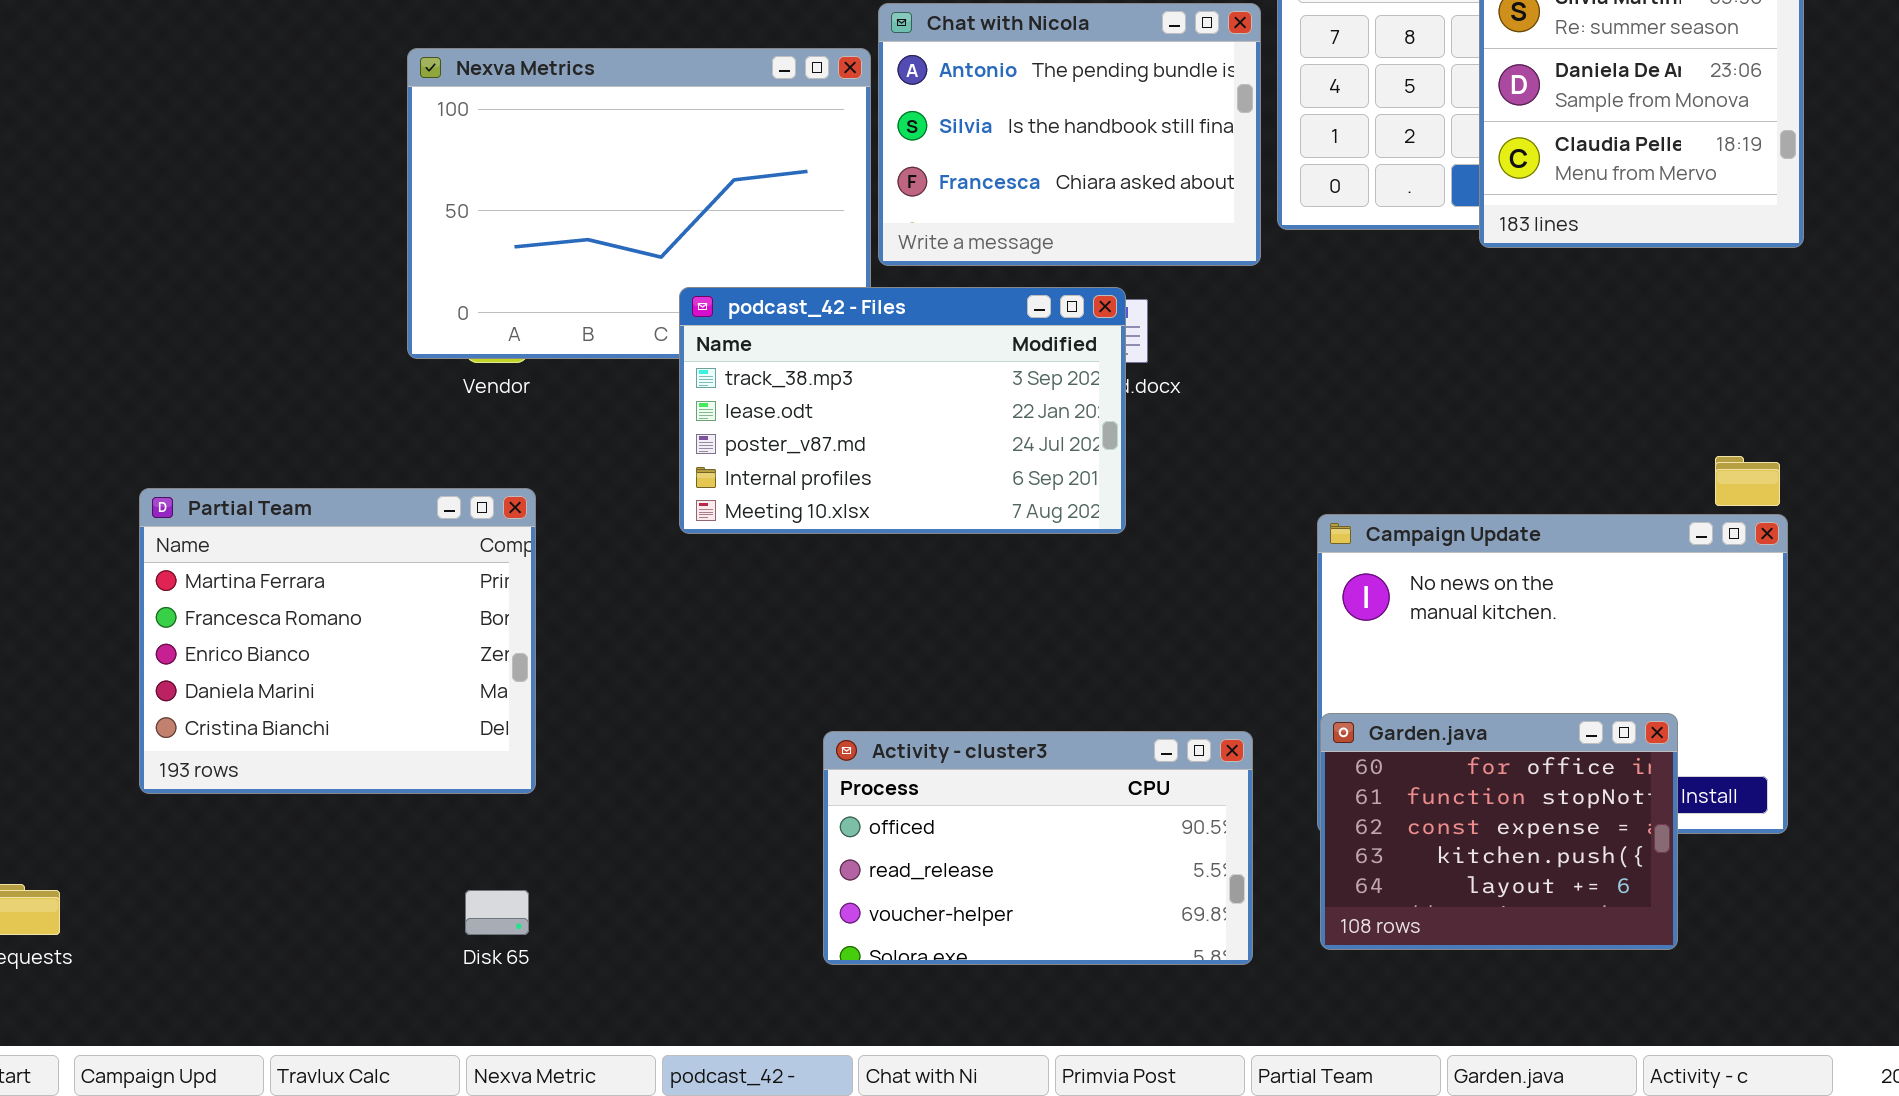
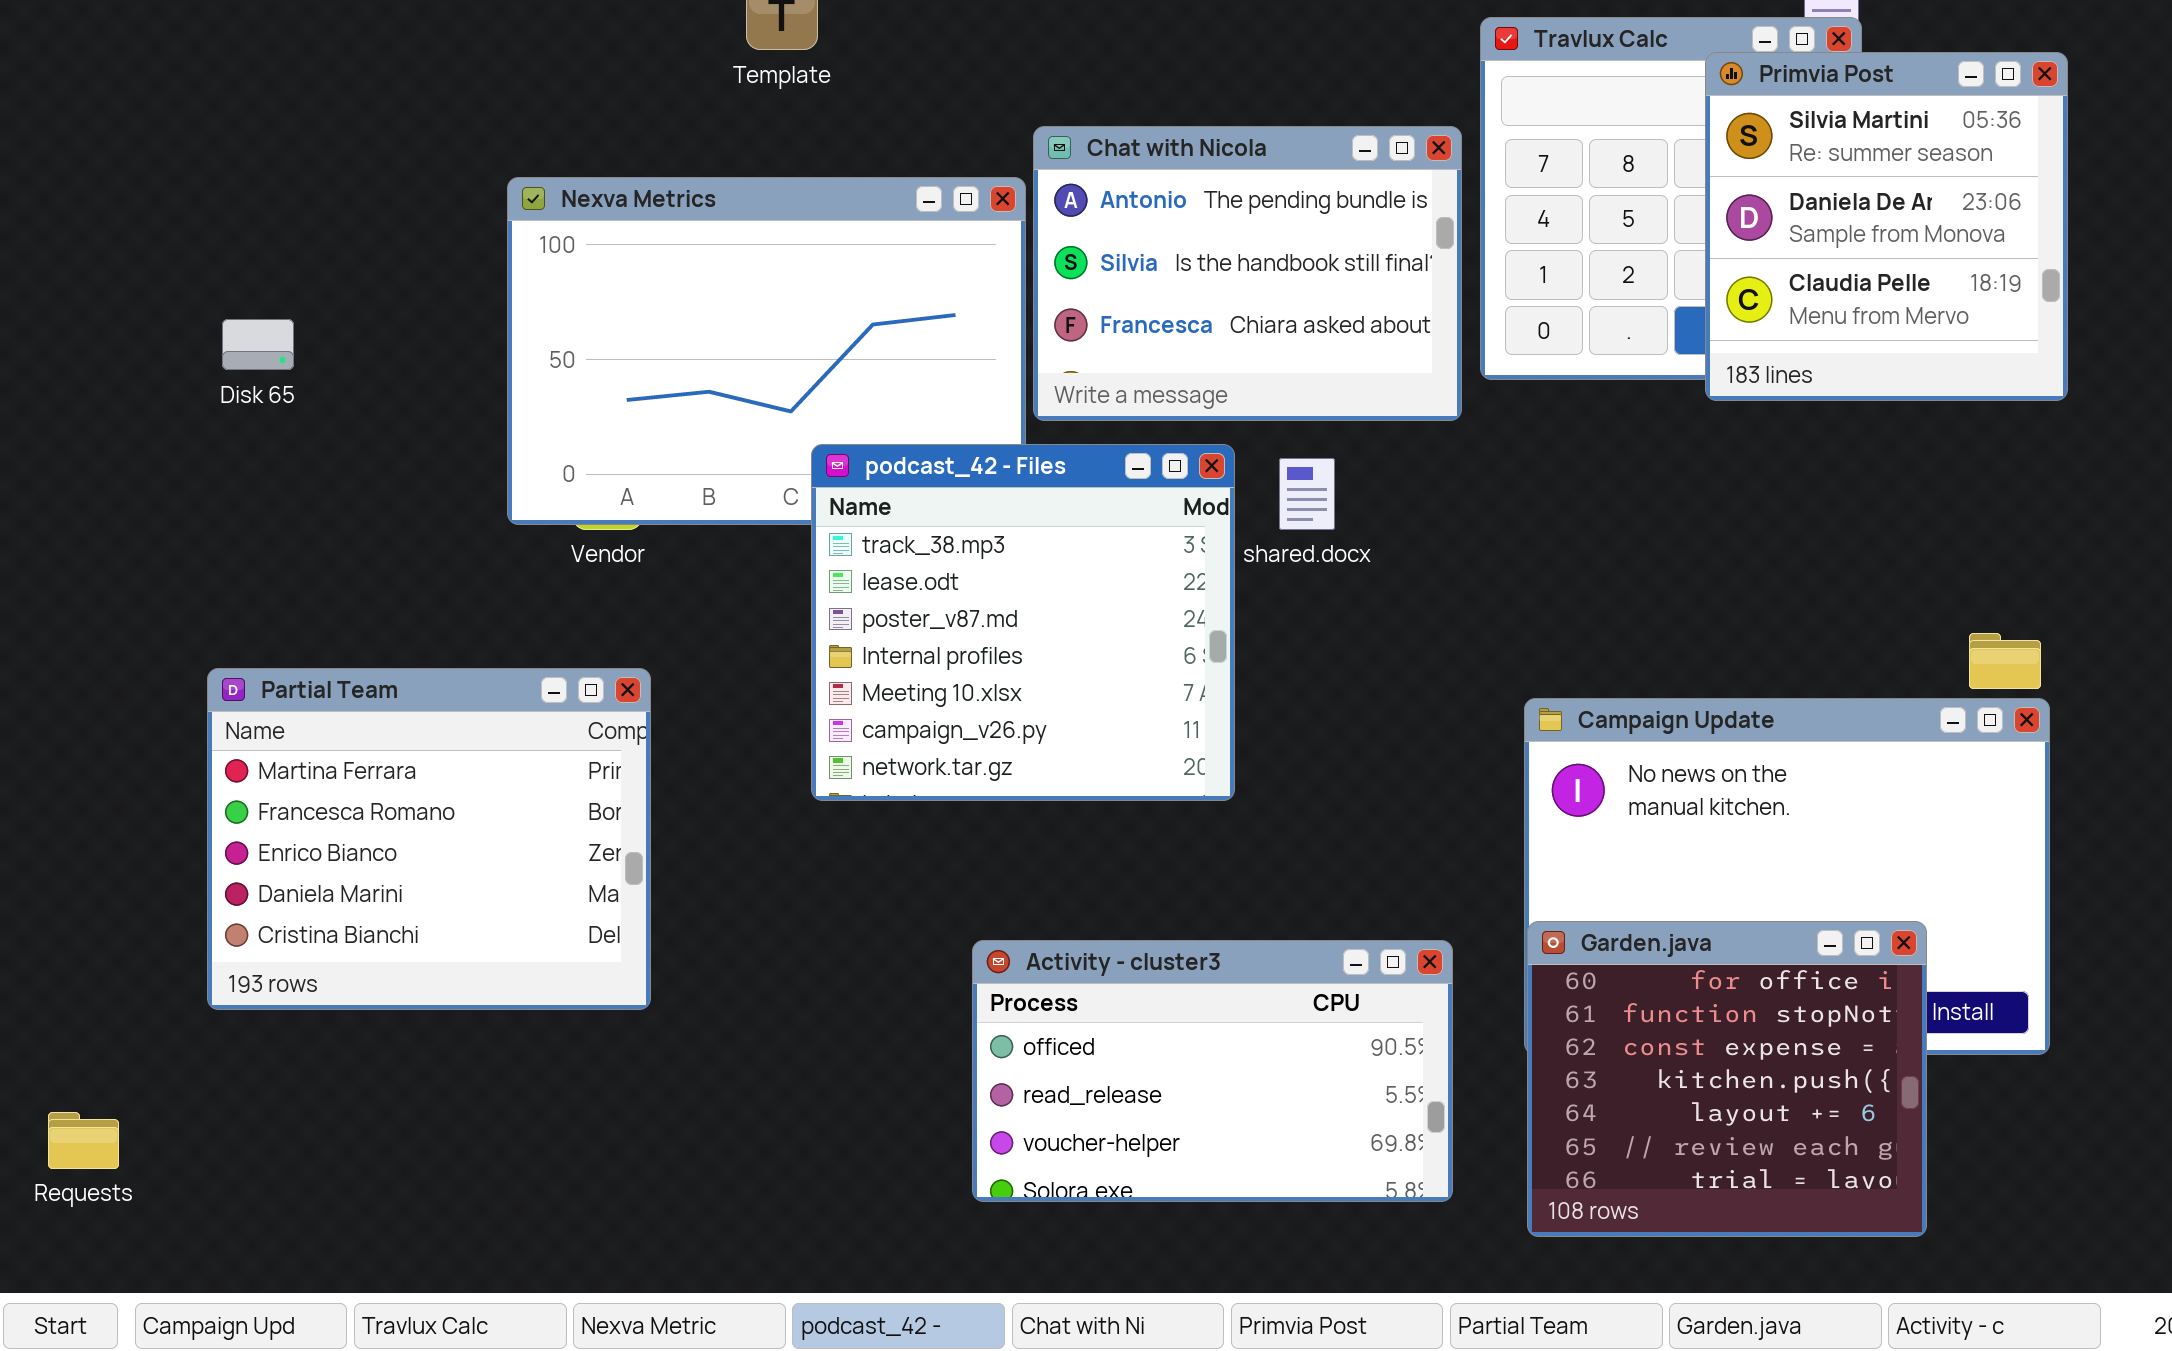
podcast_42 - Files: [679,287,1126,534] -> [811,444,1235,801], resized
Garden.java: [1320,713,1678,950] -> [1527,921,1927,1237], resized
Disk 65: [465,890,529,935] -> [222,319,294,370], moved

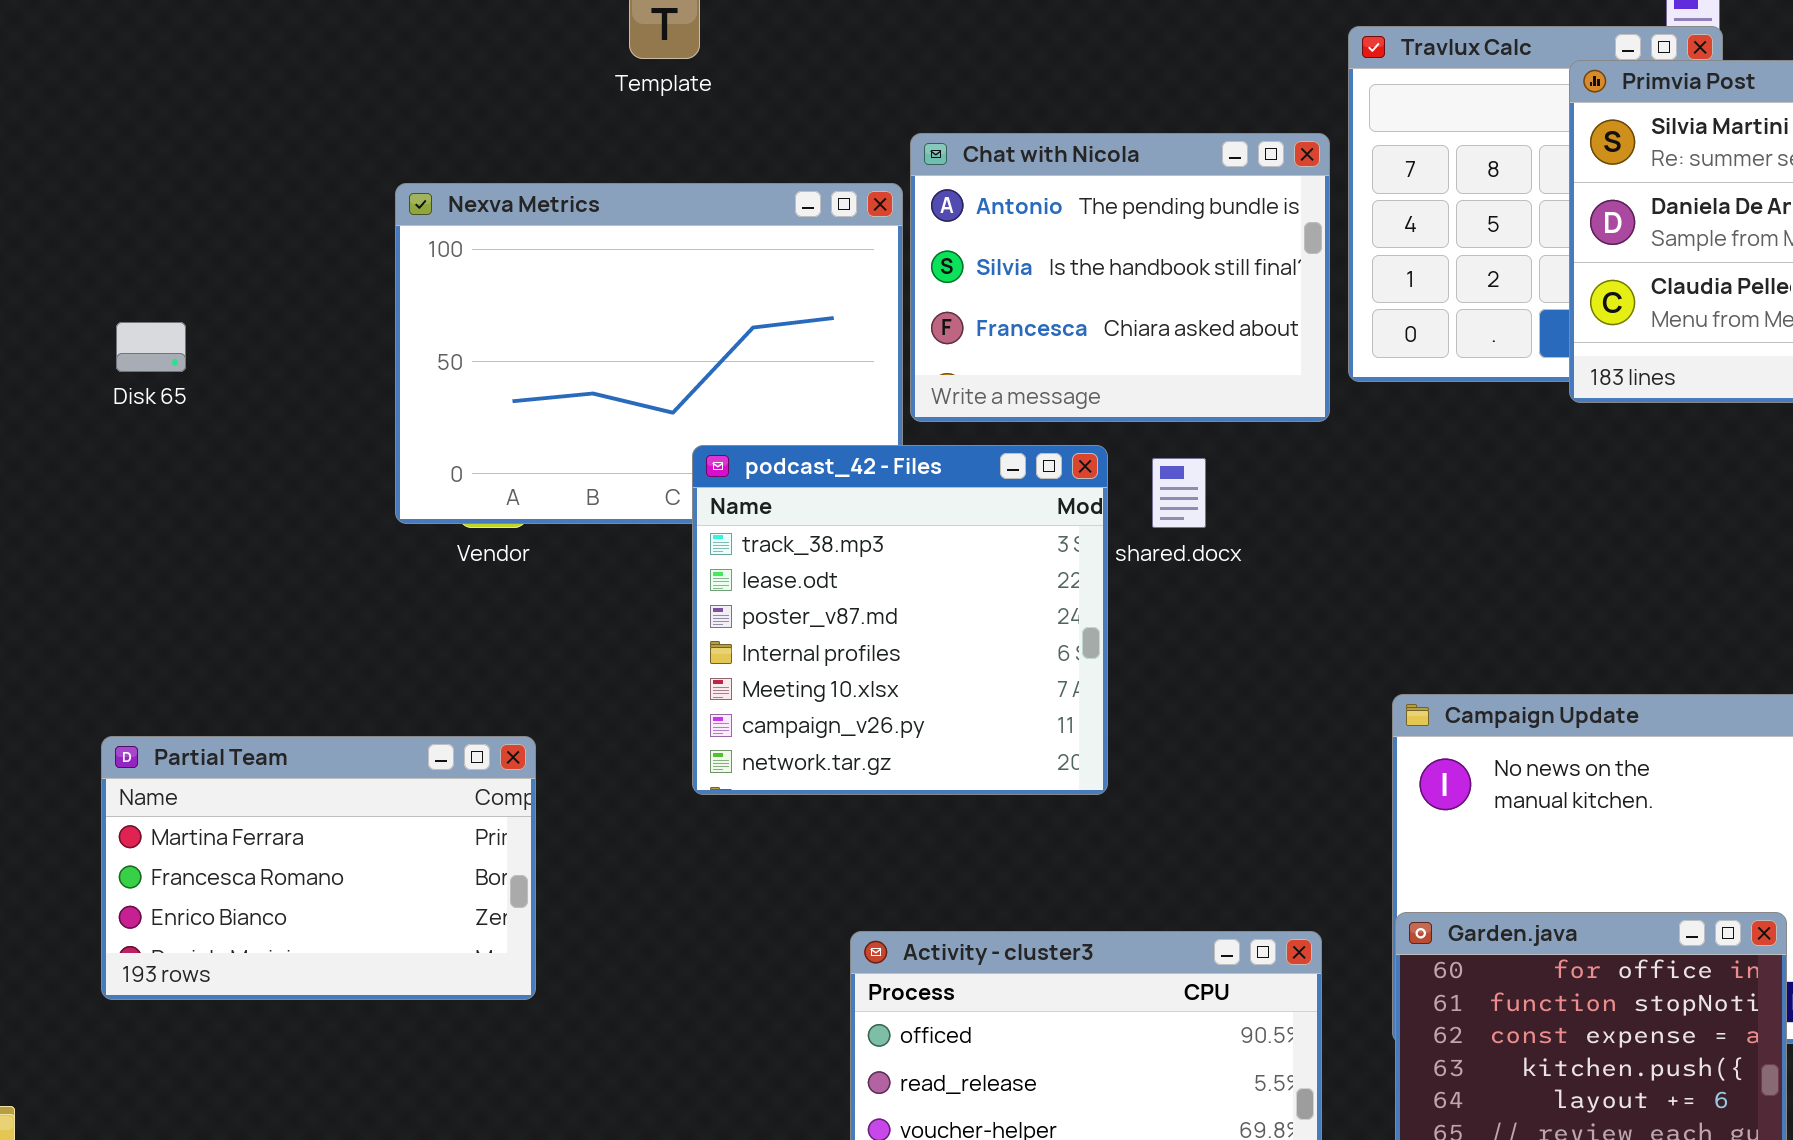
Partial Team: [207,668,651,1010] -> [101,736,536,1000], resized

